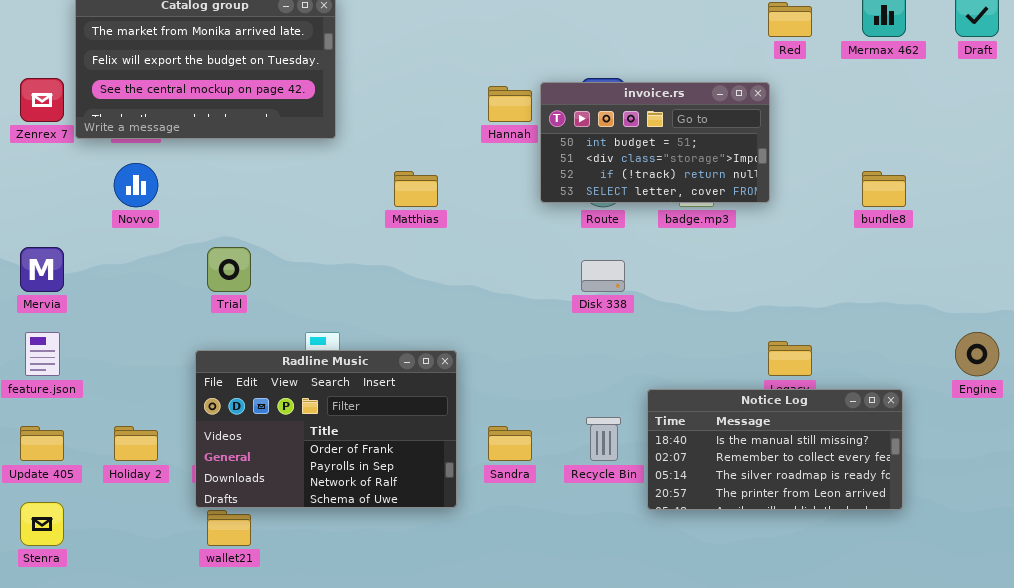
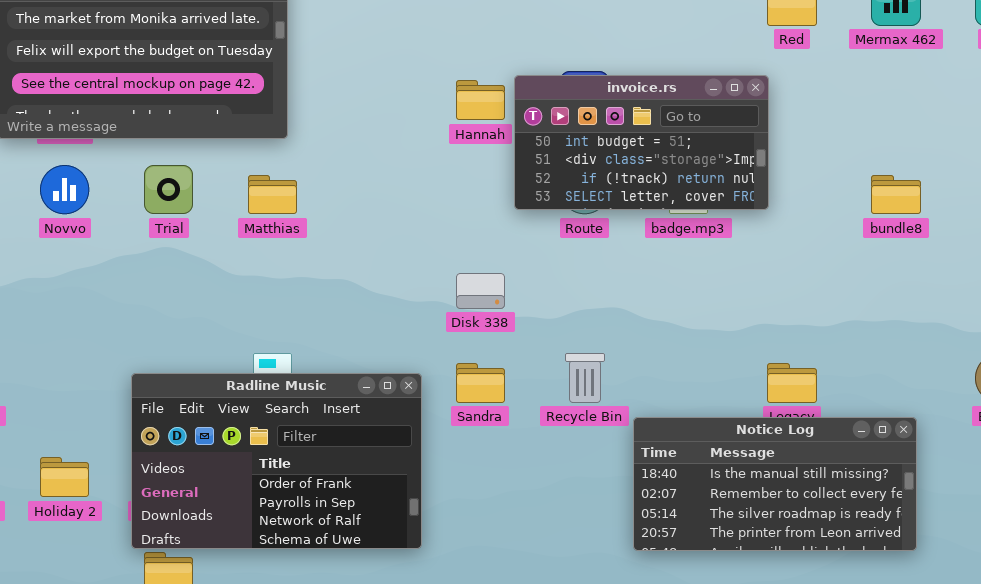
Matthias: [394,171,438,207] -> [248,175,297,214], moved
Trial: [207,247,251,292] -> [144,165,193,214], moved
Disk 338: [581,260,625,292] -> [456,273,505,309], moved
Recycle Bin: [586,417,621,461] -> [565,353,605,403], moved
Sandra: [488,426,532,461] -> [456,363,505,403], moved

